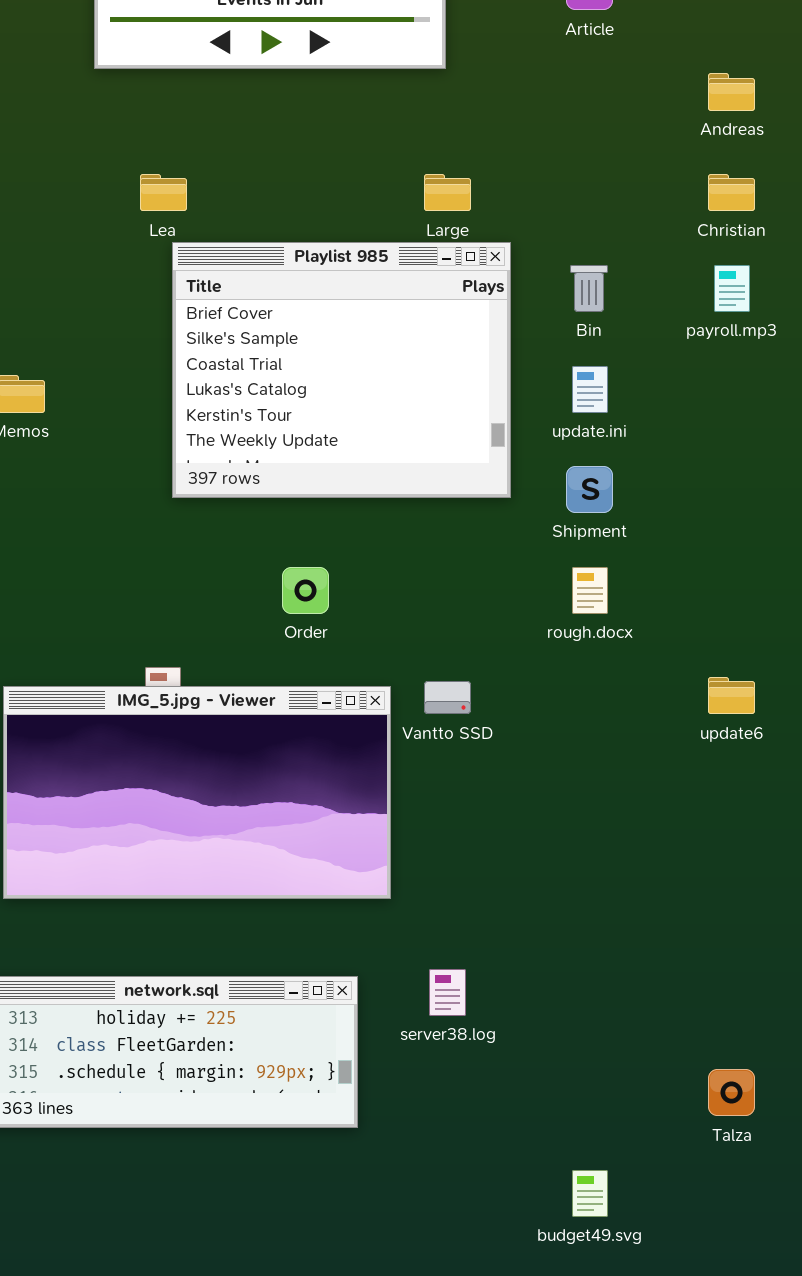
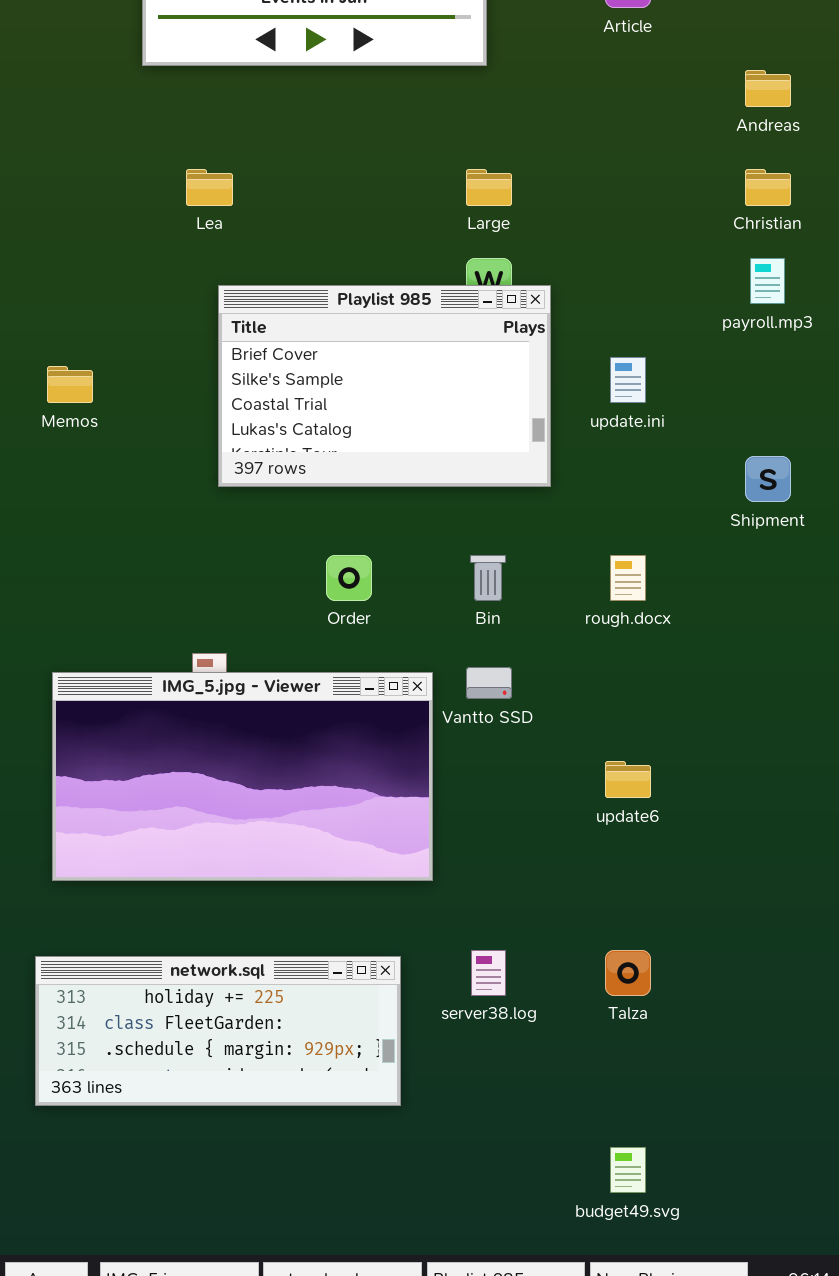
Playlist 985: [172,242,511,498] -> [218,285,551,487], resized
Bin: [570,265,608,312] -> [470,555,506,601], moved
Shipment: [566,466,613,513] -> [745,456,791,502], moved
update6: [708,677,755,714] -> [605,761,651,798], moved
Talza: [708,1069,755,1116] -> [605,950,651,996], moved

